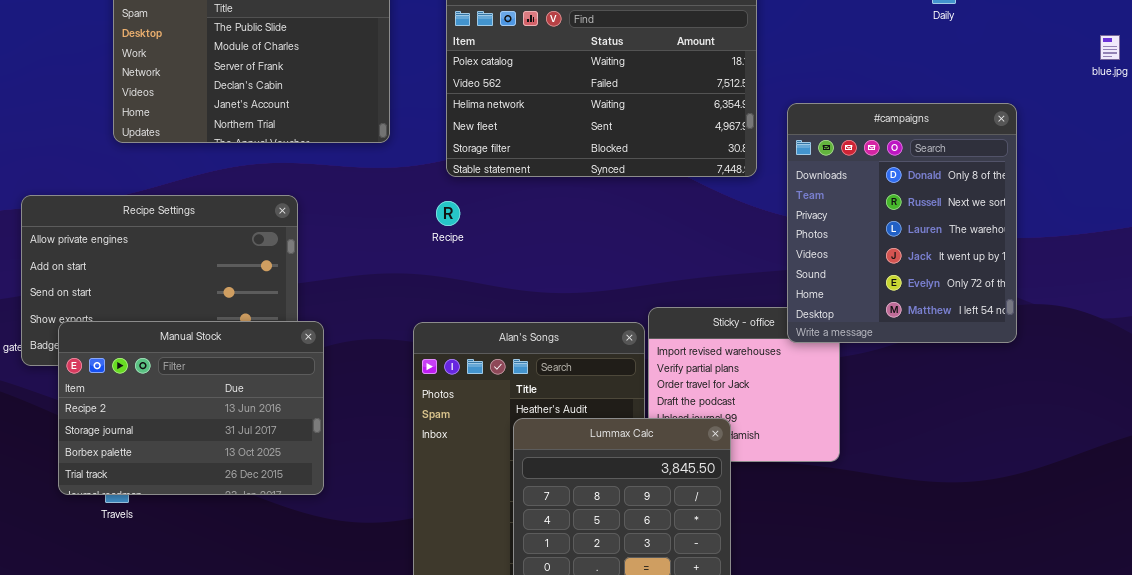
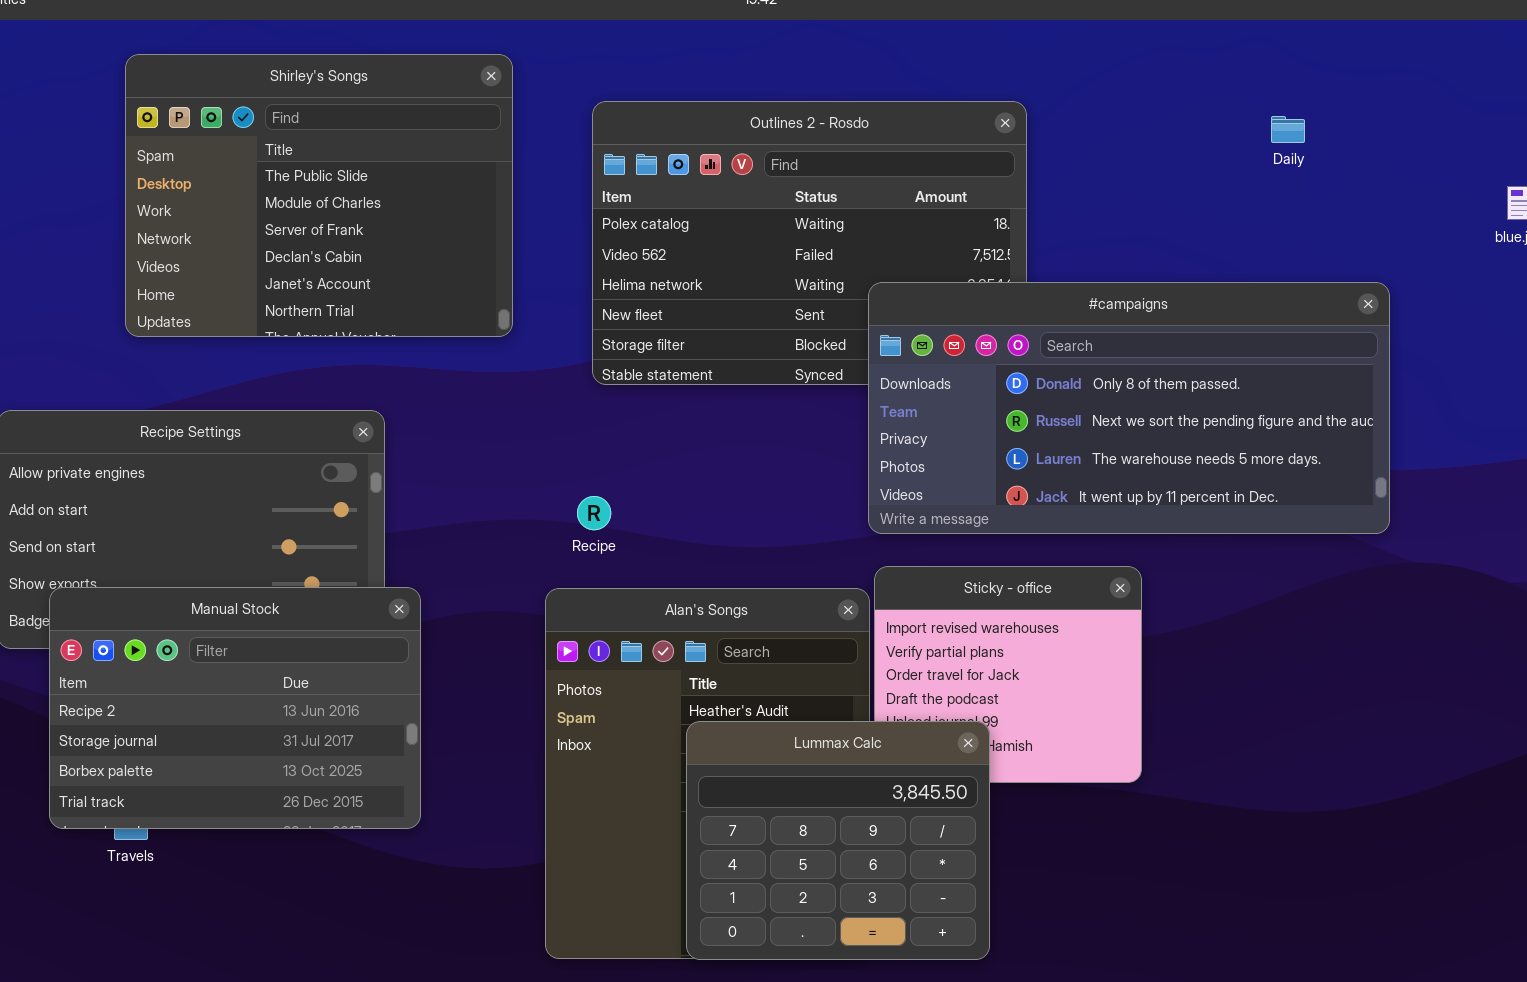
#campaigns: [787,103,1017,343] -> [868,282,1390,534], resized
Recipe: [436,201,460,226] -> [577,496,611,530], moved

